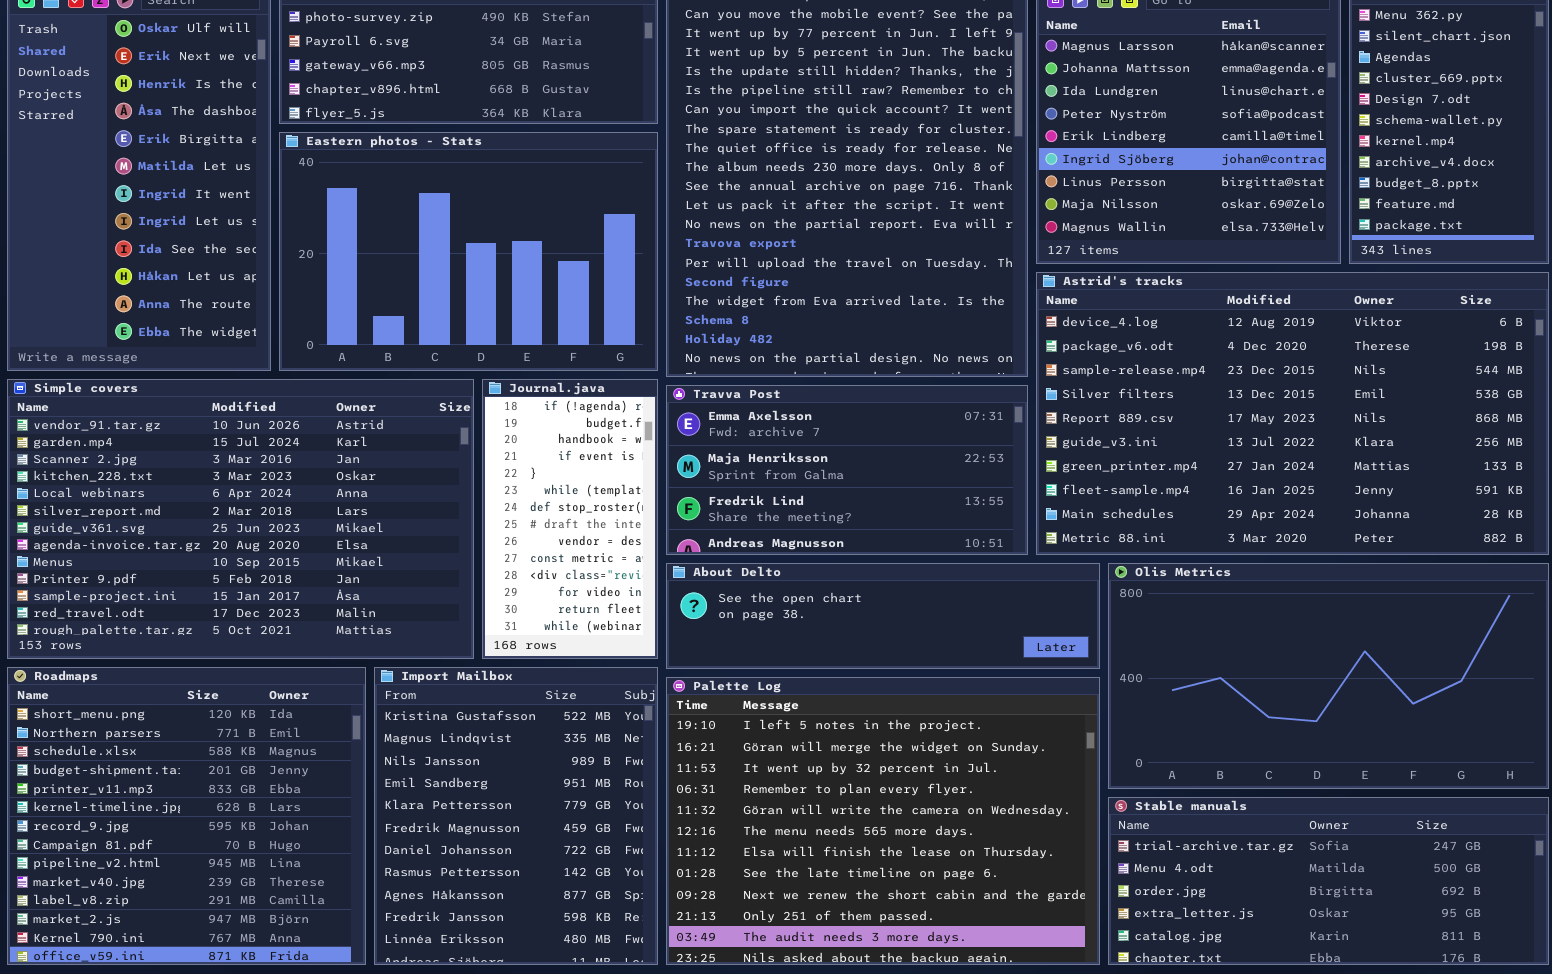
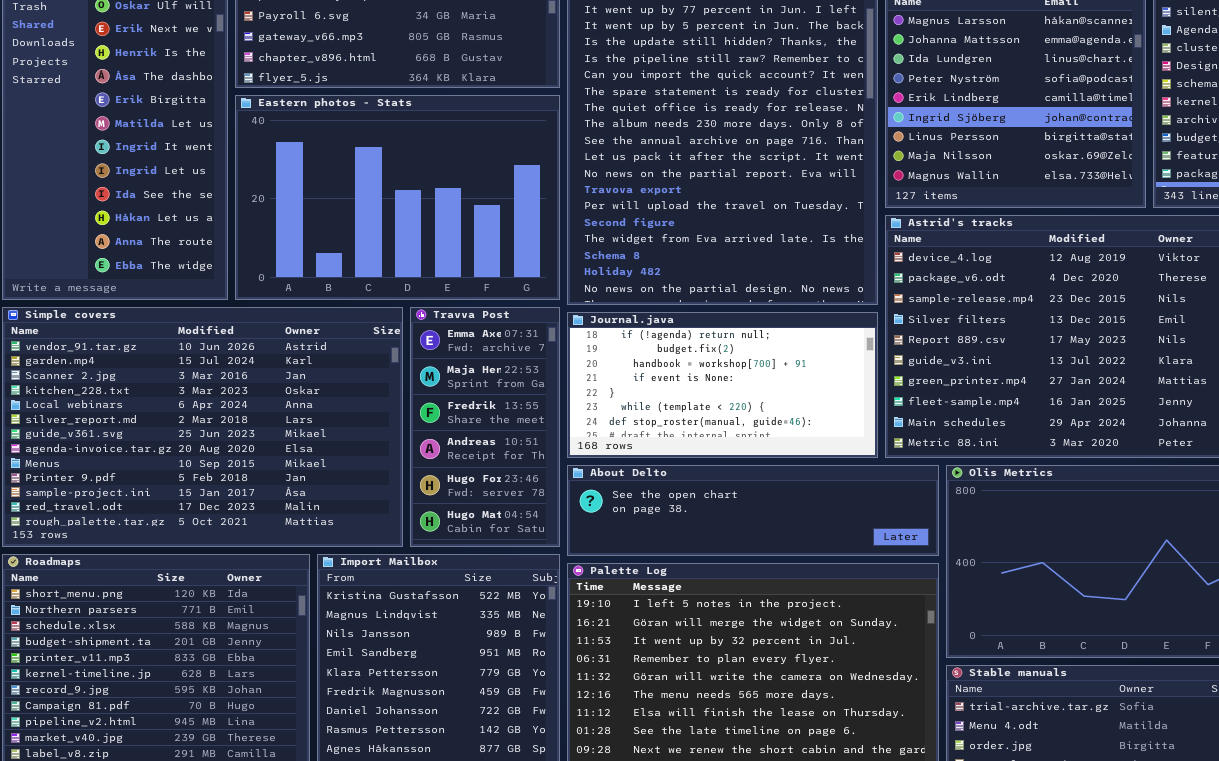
Journal.java: [482,379,658,659] -> [567,312,878,458], moved, resized
Travva Post: [666,385,1028,555] -> [410,307,560,547], moved, resized

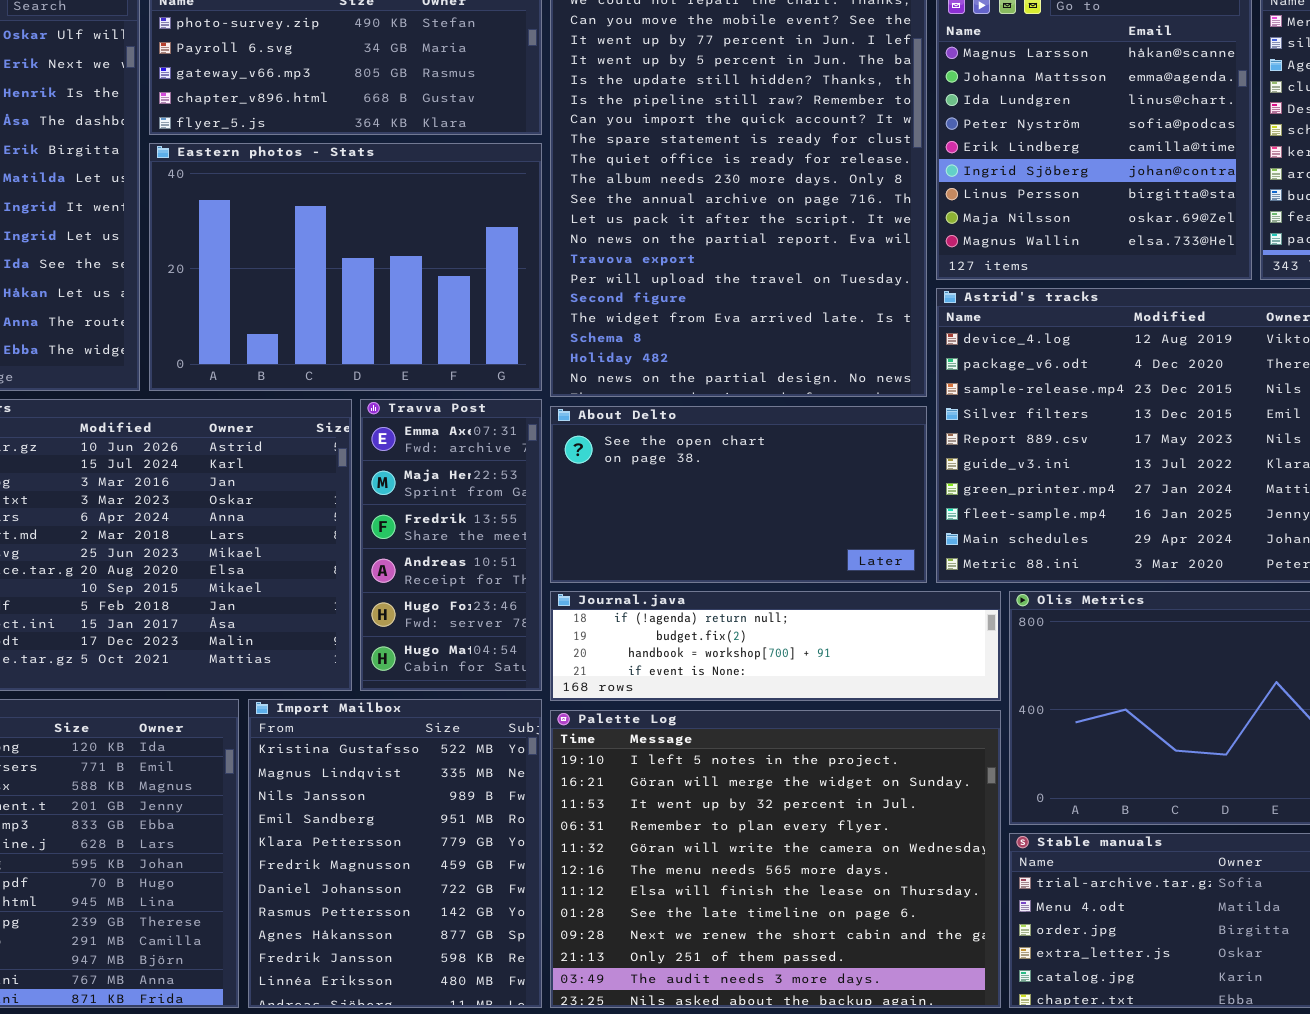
Journal.java: [567,312,878,458] -> [550,591,1001,701], moved, resized
About Delto: [567,465,939,556] -> [550,406,927,583], moved, resized

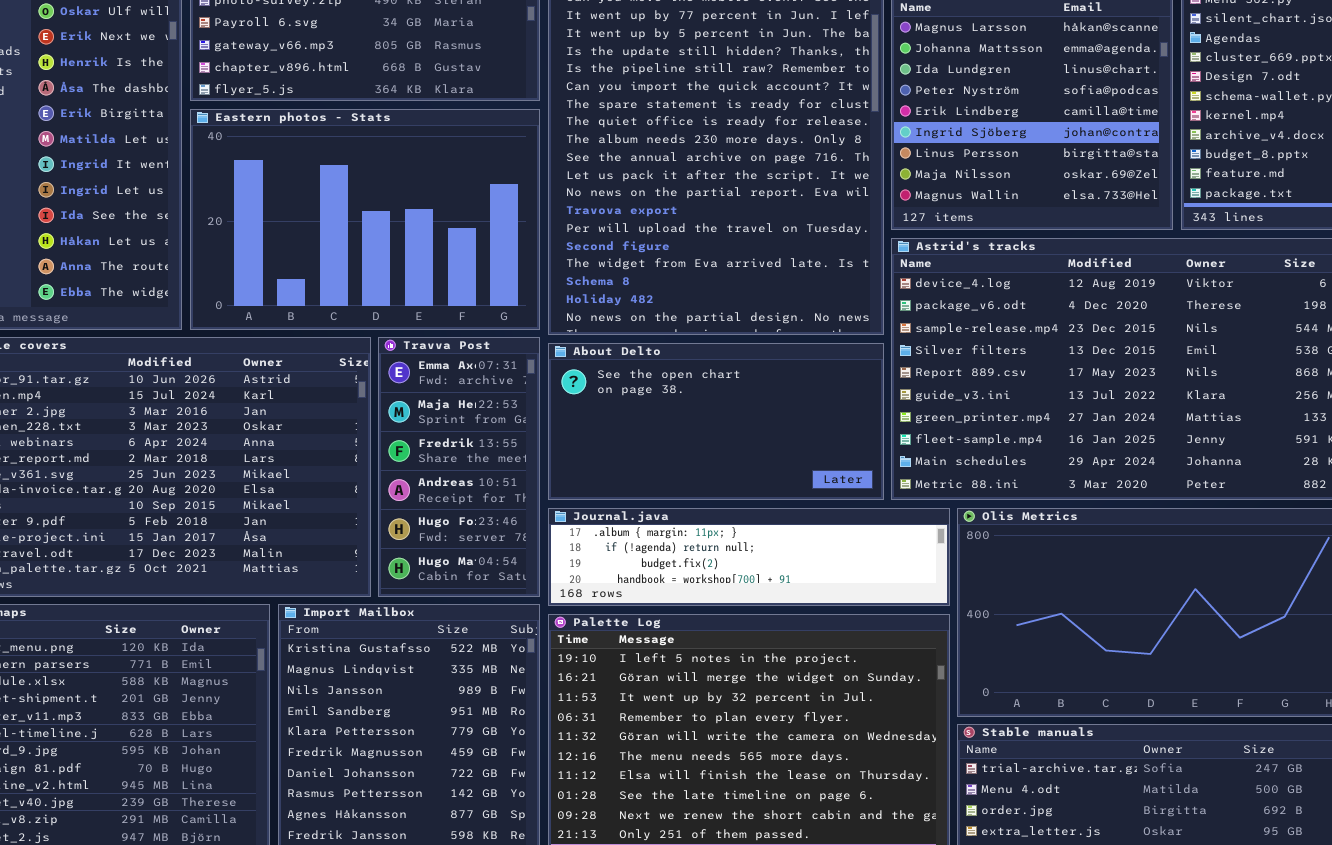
Journal.java: [550,591,1001,701] -> [548,508,950,606], scrolled up 1 row

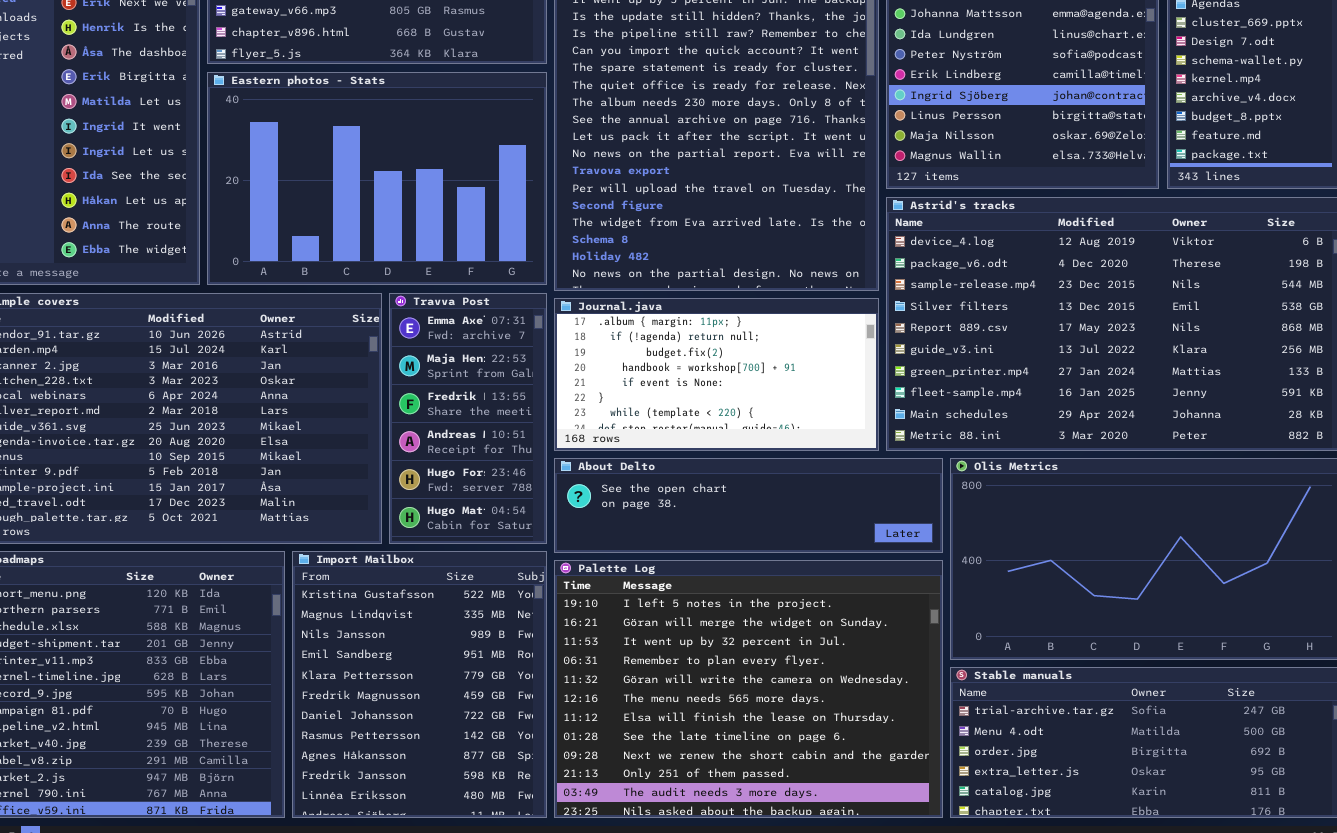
About Delto: [548,343,884,500] -> [554,458,943,553], moved, resized
Journal.java: [548,508,950,606] -> [554,298,879,451], moved, resized

